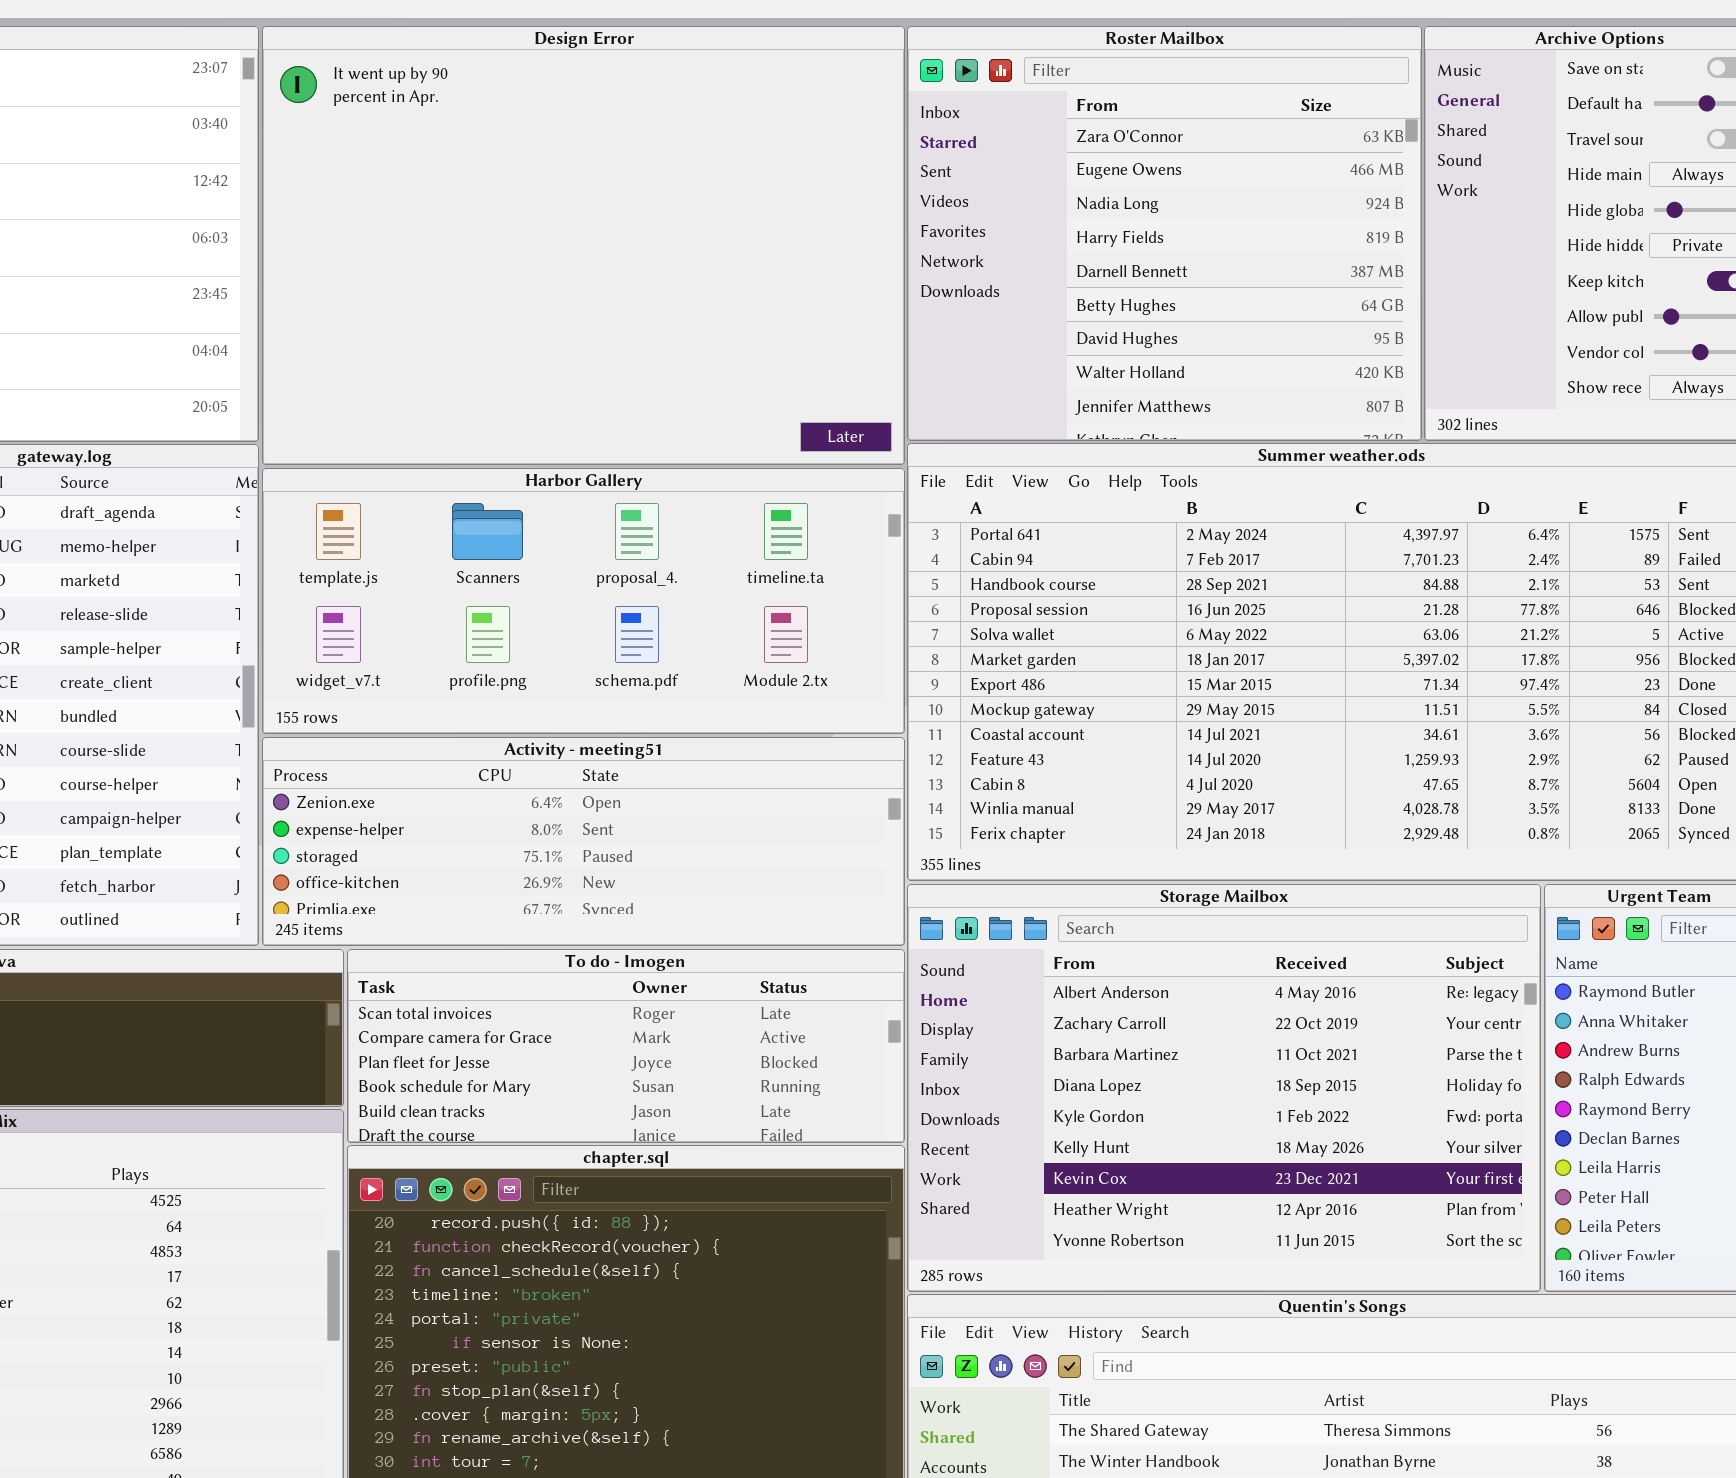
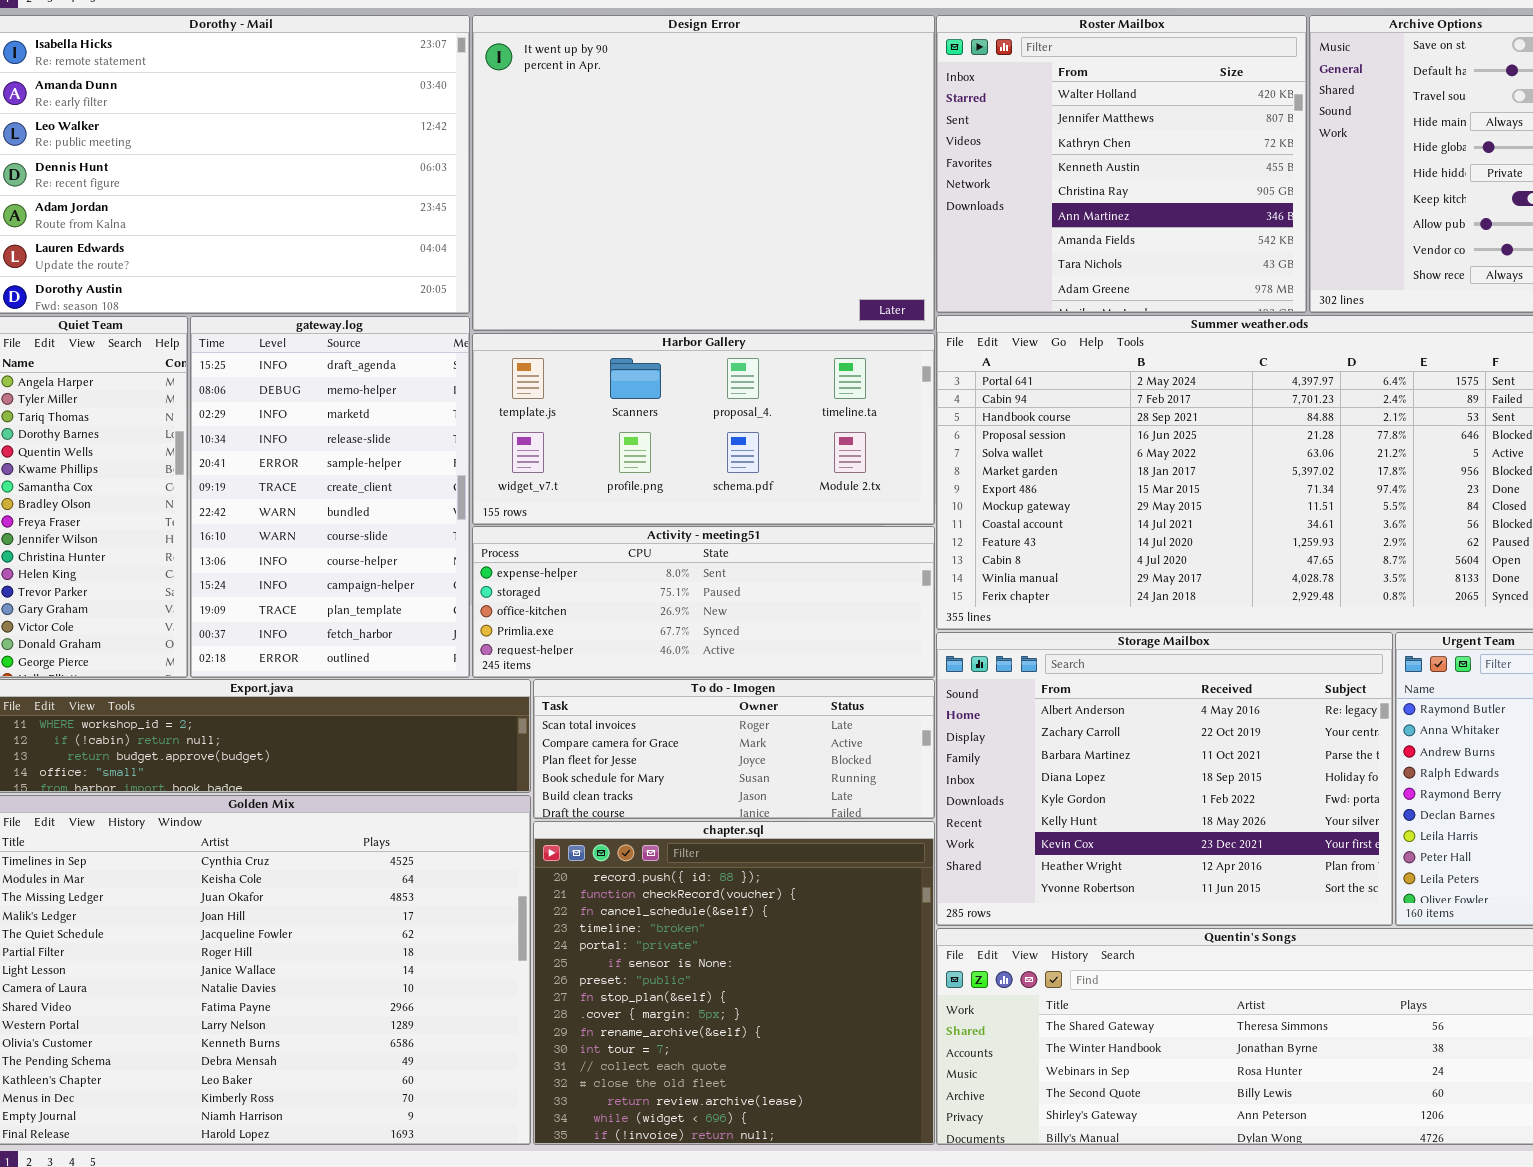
Roster Mailbox: [907,26,1422,441] -> [936,15,1307,313], scrolled down 7 rows
Activity - meeting51: [262,737,905,946] -> [472,526,935,678], scrolled down 1 row

